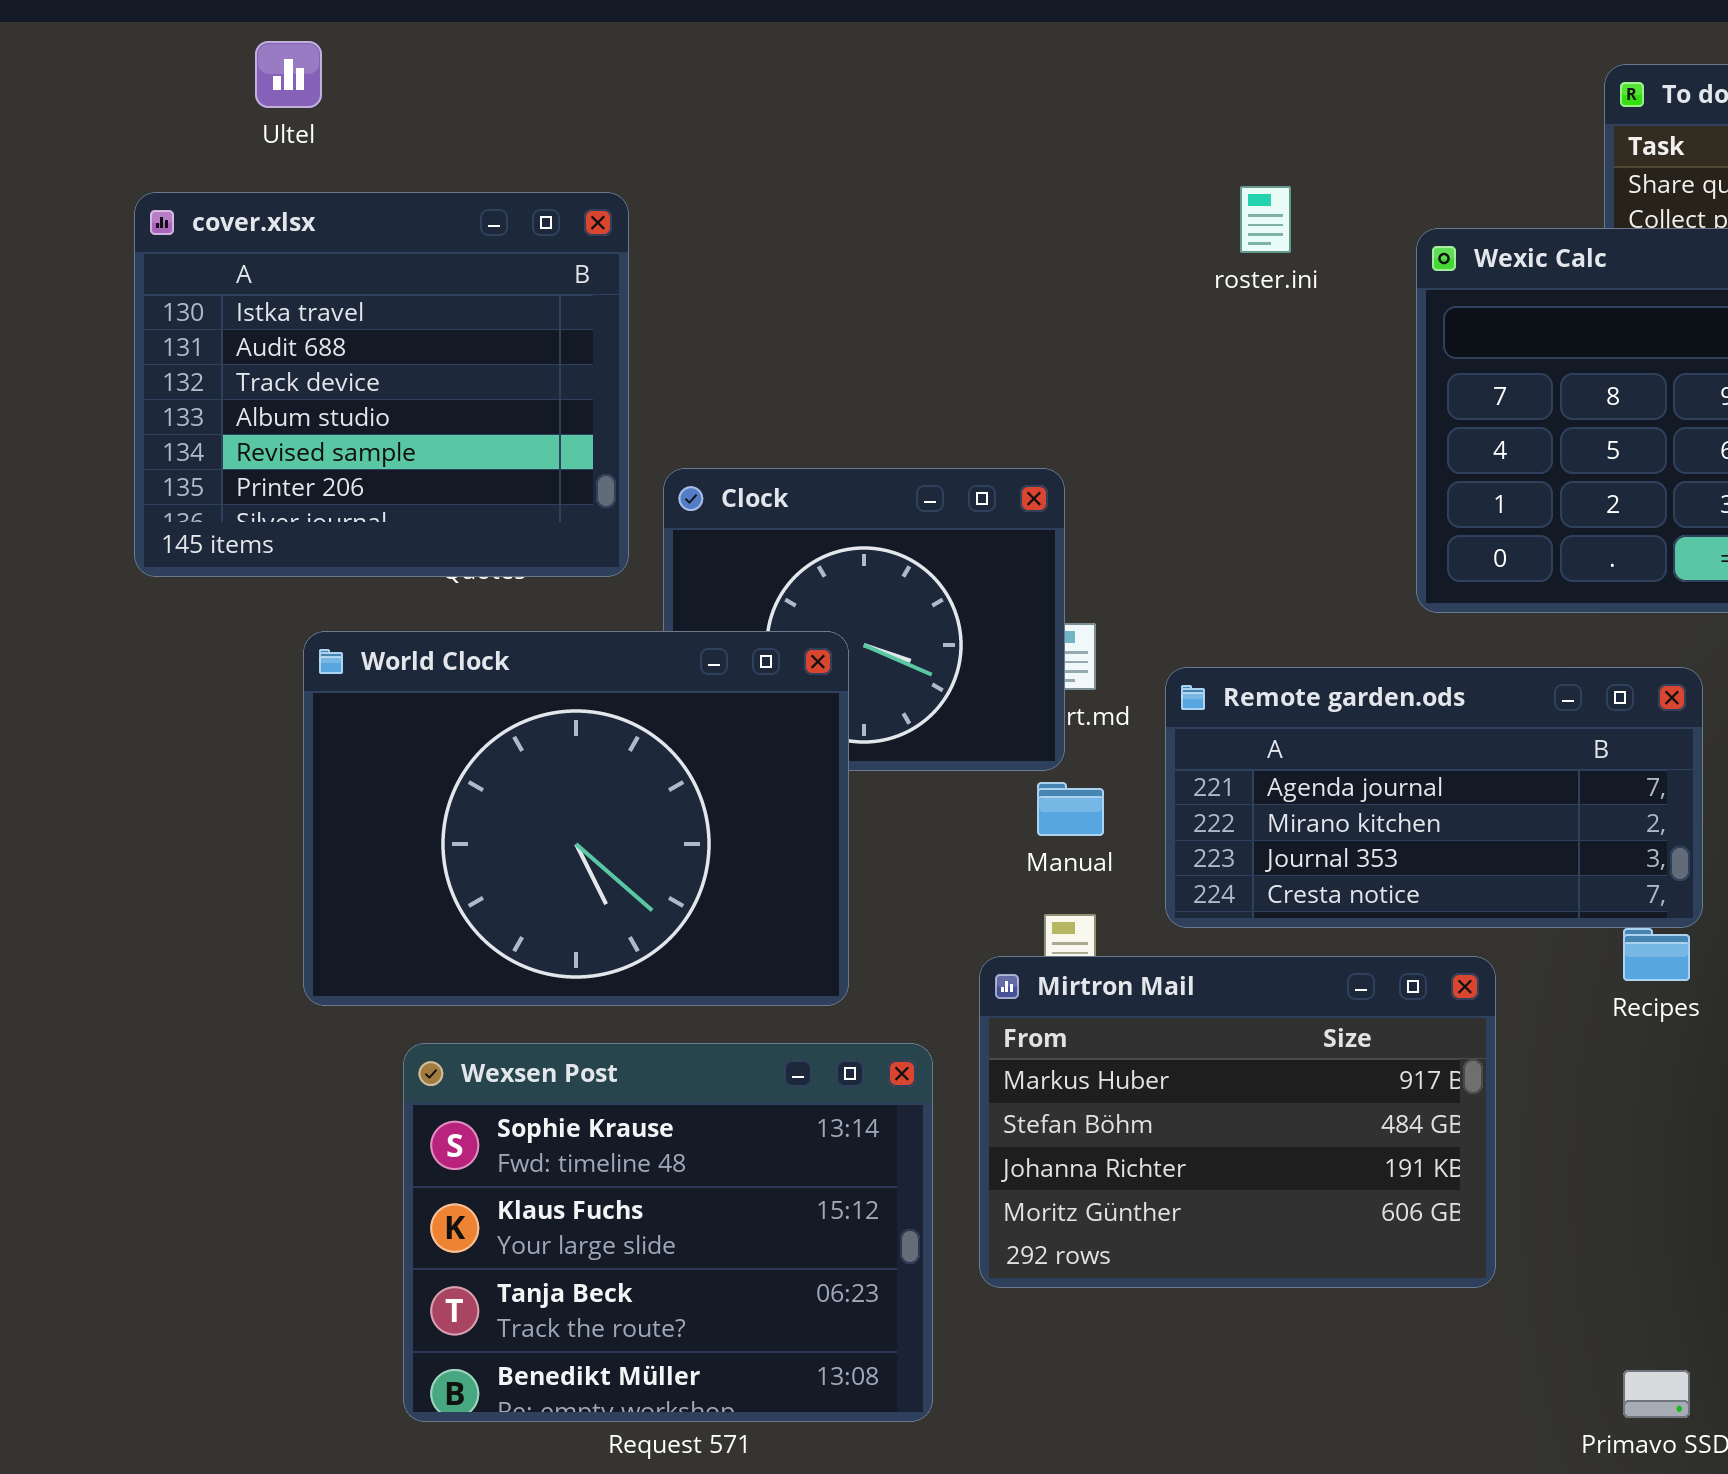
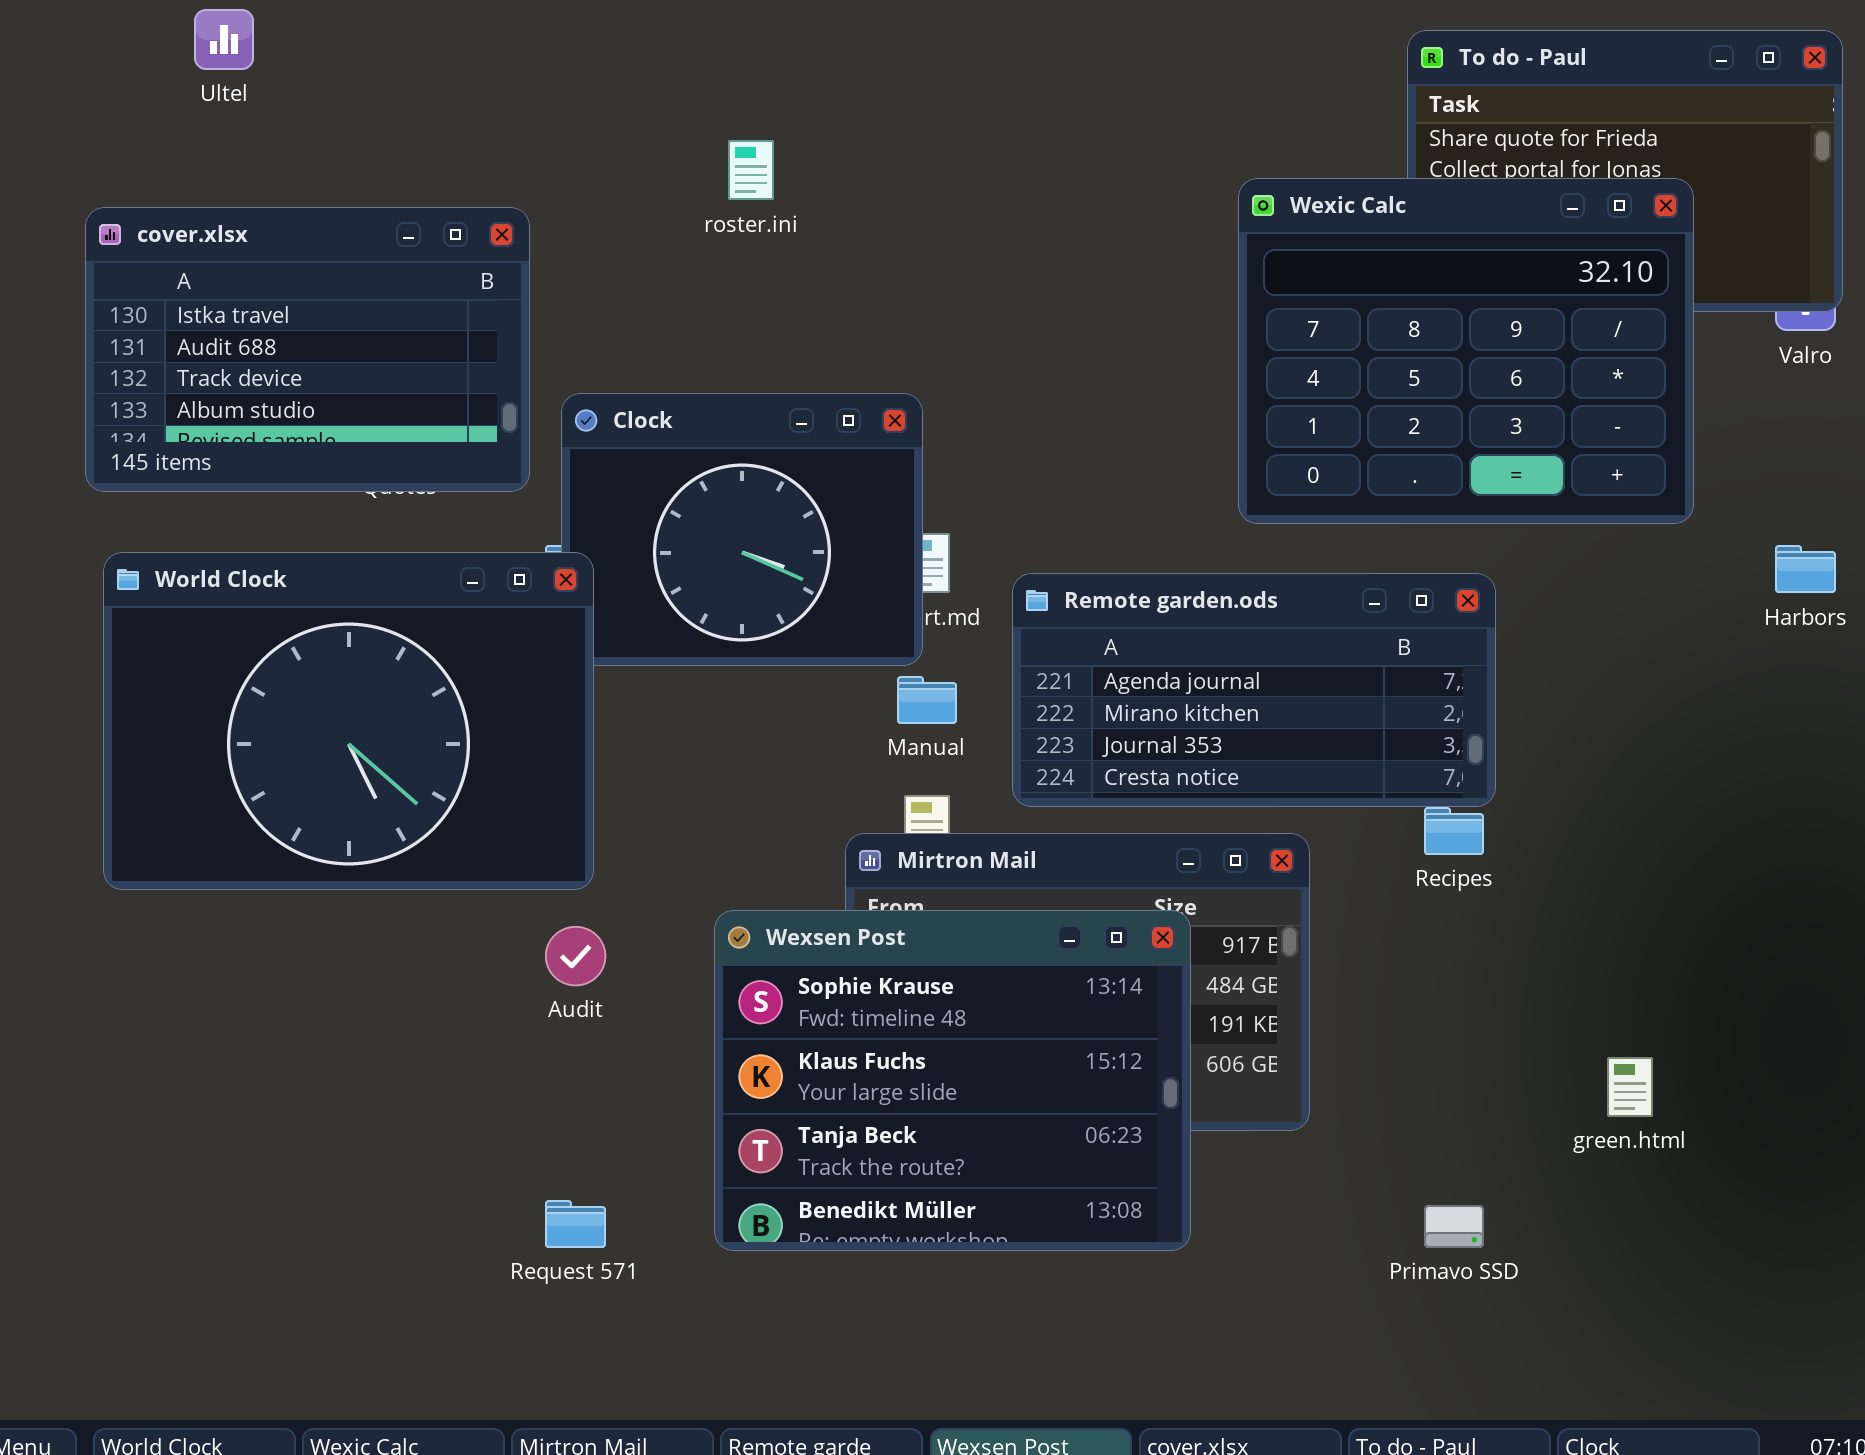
roster.ini: [1240,186,1291,253] -> [728,140,774,200], moved
cover.xlsx: [134,192,629,577] -> [85,207,530,492], resized
World Clock: [303,631,849,1006] -> [103,552,594,890], moved
Wexsen Post: [403,1043,933,1422] -> [714,910,1191,1251], moved

